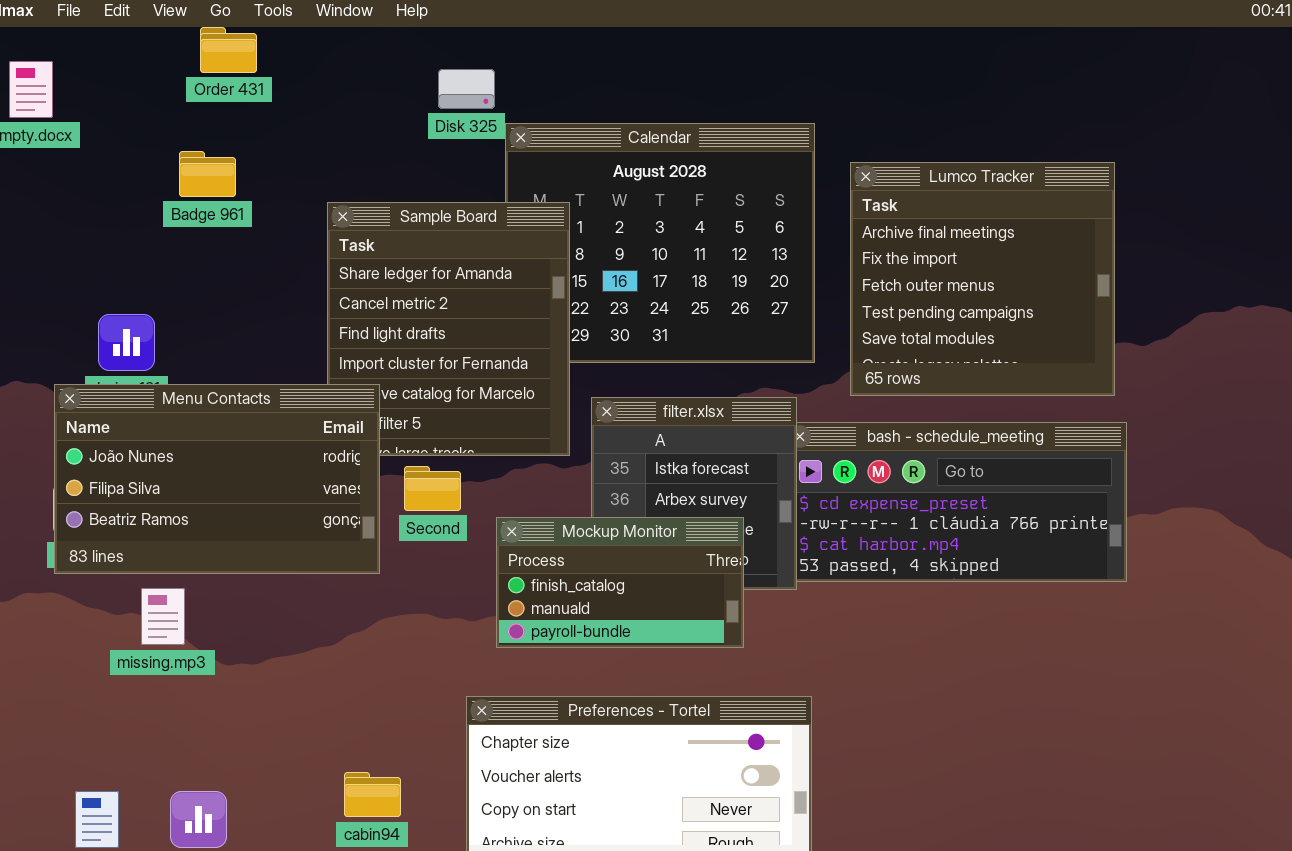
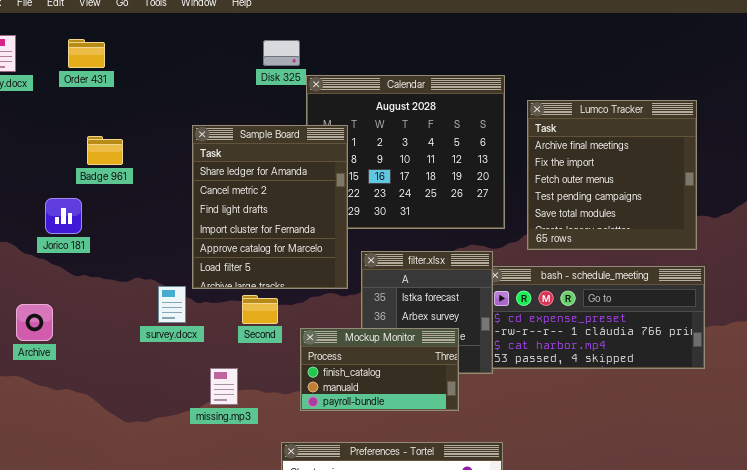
Order 431: [200,27,257,73] -> [68,39,105,68], moved
Badge 961: [179,151,236,197] -> [87,136,123,165], moved
Menu Contacts: [54,384,380,574] -> none, closed
missing.mp3: [141,588,185,645] -> [210,368,238,405], moved

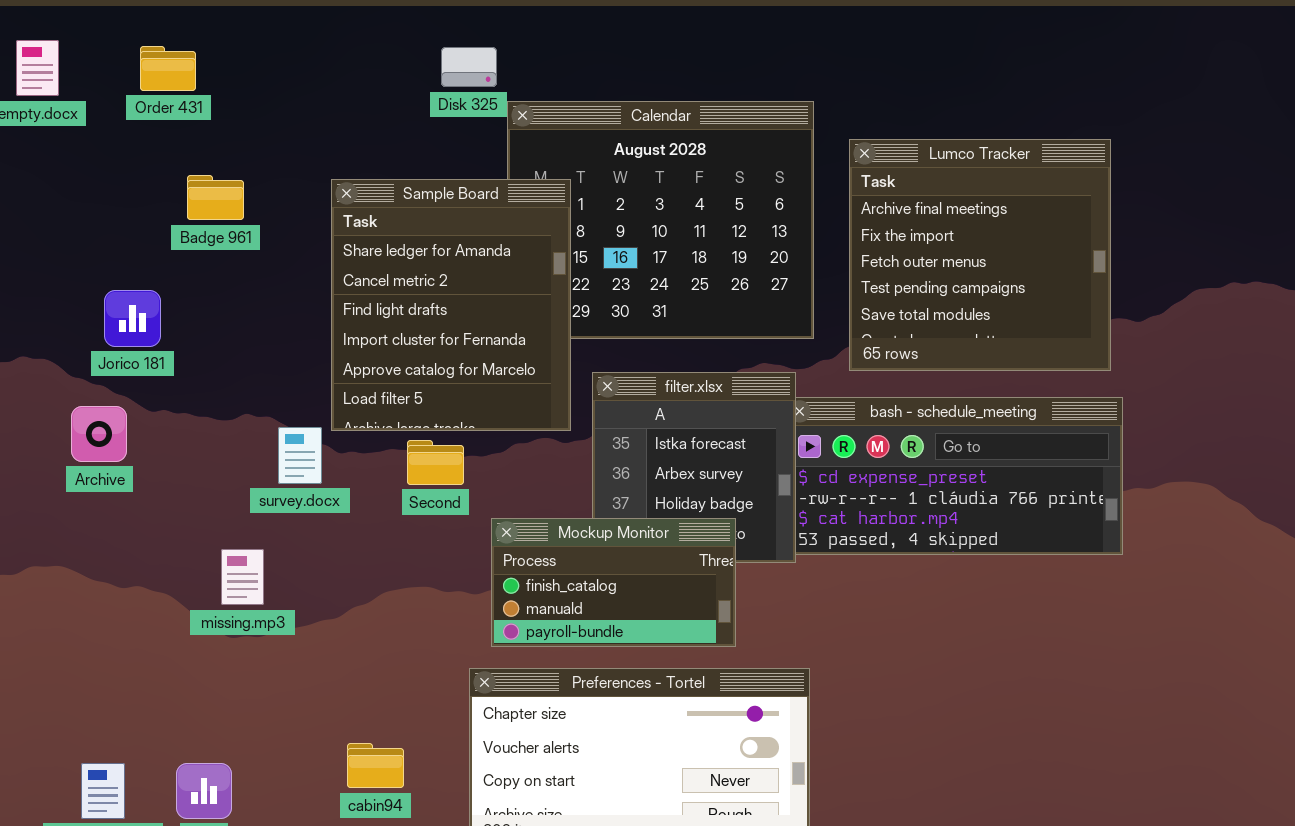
Badge 961: [87,136,123,165] -> [187,175,244,220], moved
Archive: [16,304,53,341] -> [71,406,127,462], moved
Mockup Monitor: [300,328,459,411] -> [491,518,736,647], moved
missing.mp3: [210,368,238,405] -> [221,549,264,605], moved

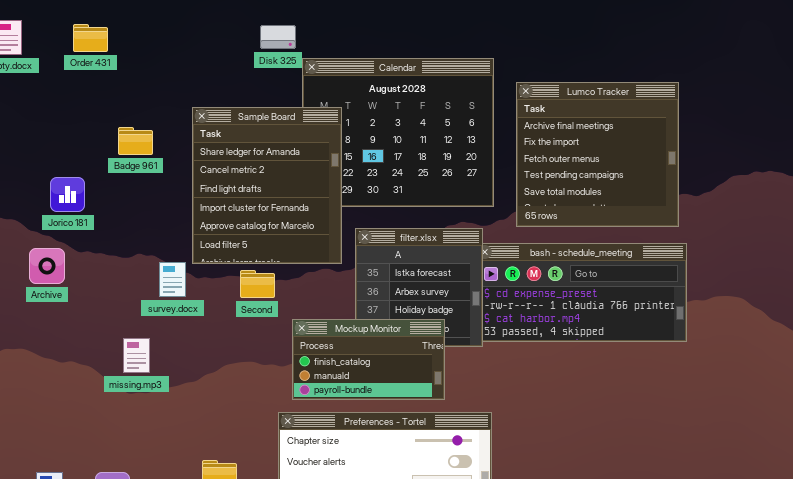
Badge 961: [187,175,244,220] -> [118,127,153,155], moved

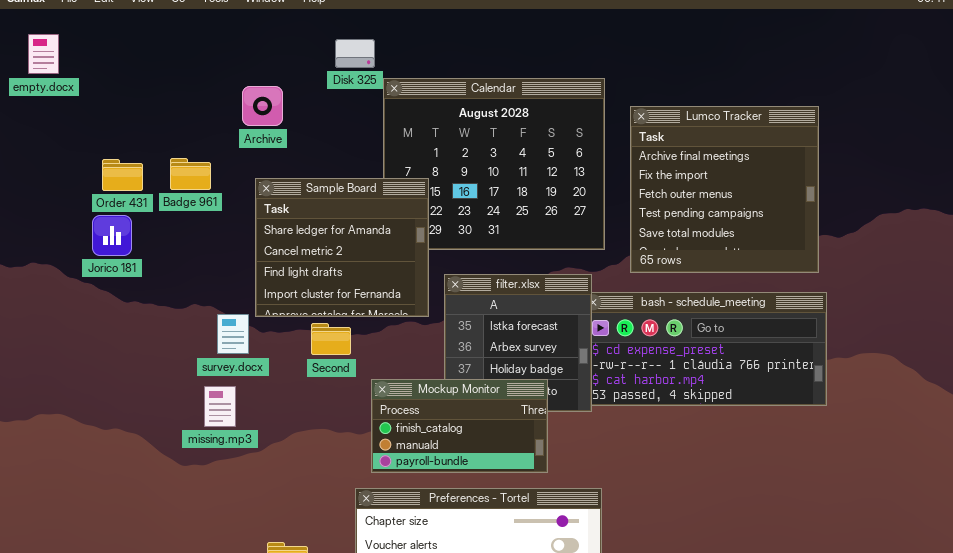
Order 431: [73,24,108,52] -> [102,159,143,191], moved
Sample Board: [192,107,342,264] -> [255,178,429,317], resized
Archive: [29,248,65,284] -> [242,86,283,126], moved
missing.mp3: [123,338,150,373] -> [204,386,236,427], moved

